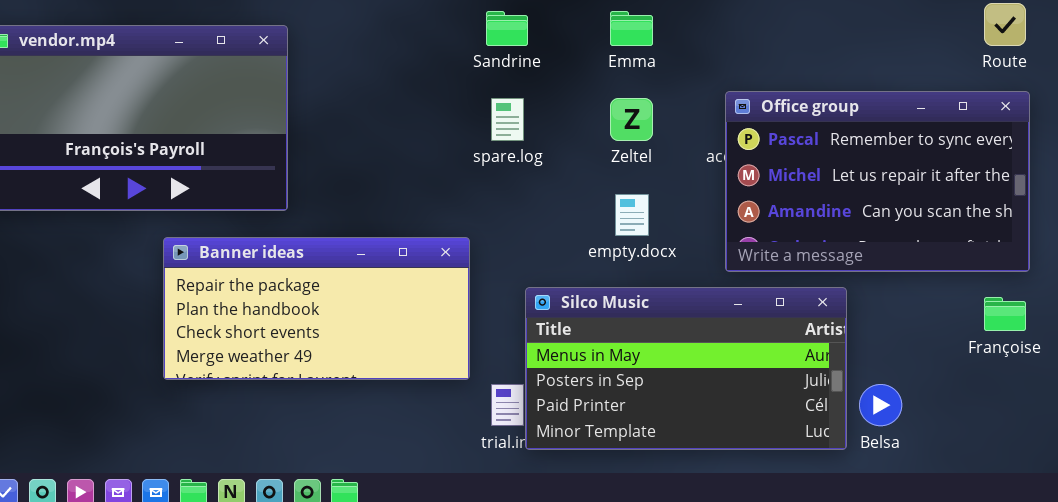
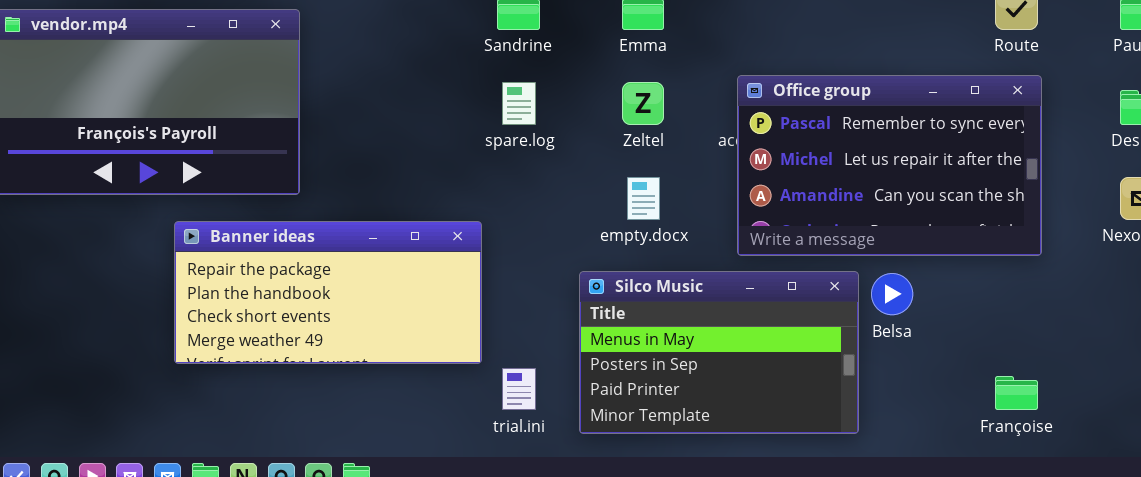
Silco Music: [525,287,847,450] -> [579,271,859,434], resized
Françoise: [984,297,1026,331] -> [995,376,1038,410], moved
Belsa: [859,384,902,426] -> [871,273,913,315], moved

